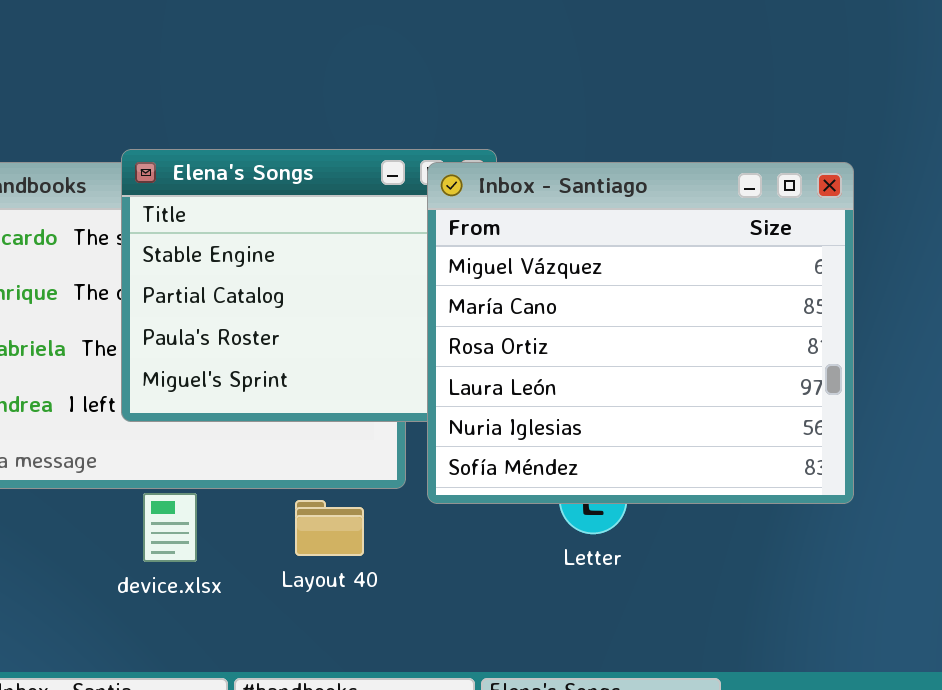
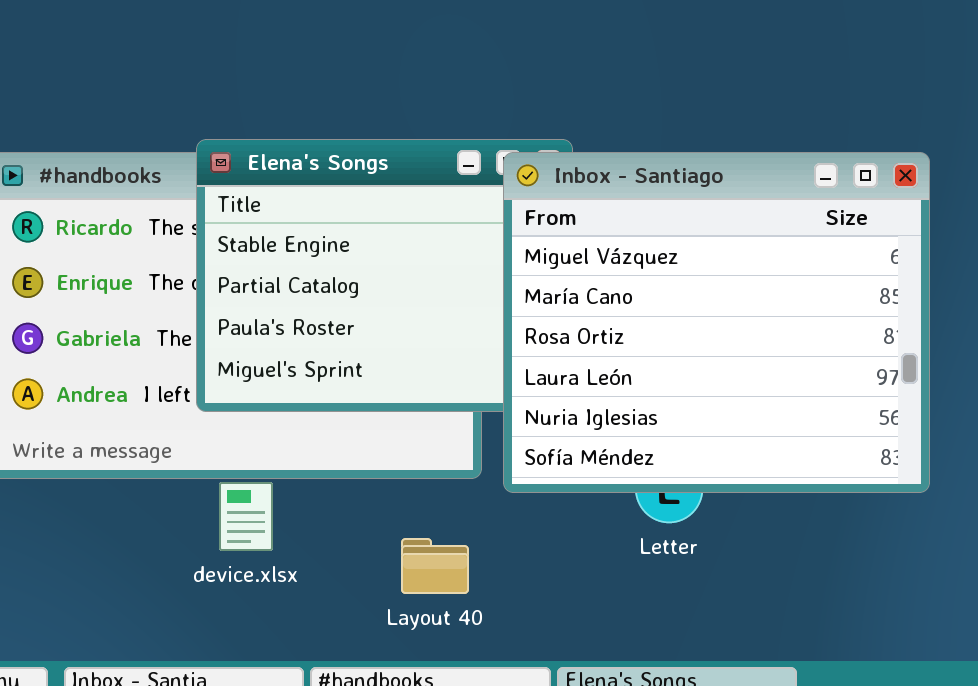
Layout 40: [295,500,364,556] -> [401,538,469,594], moved

